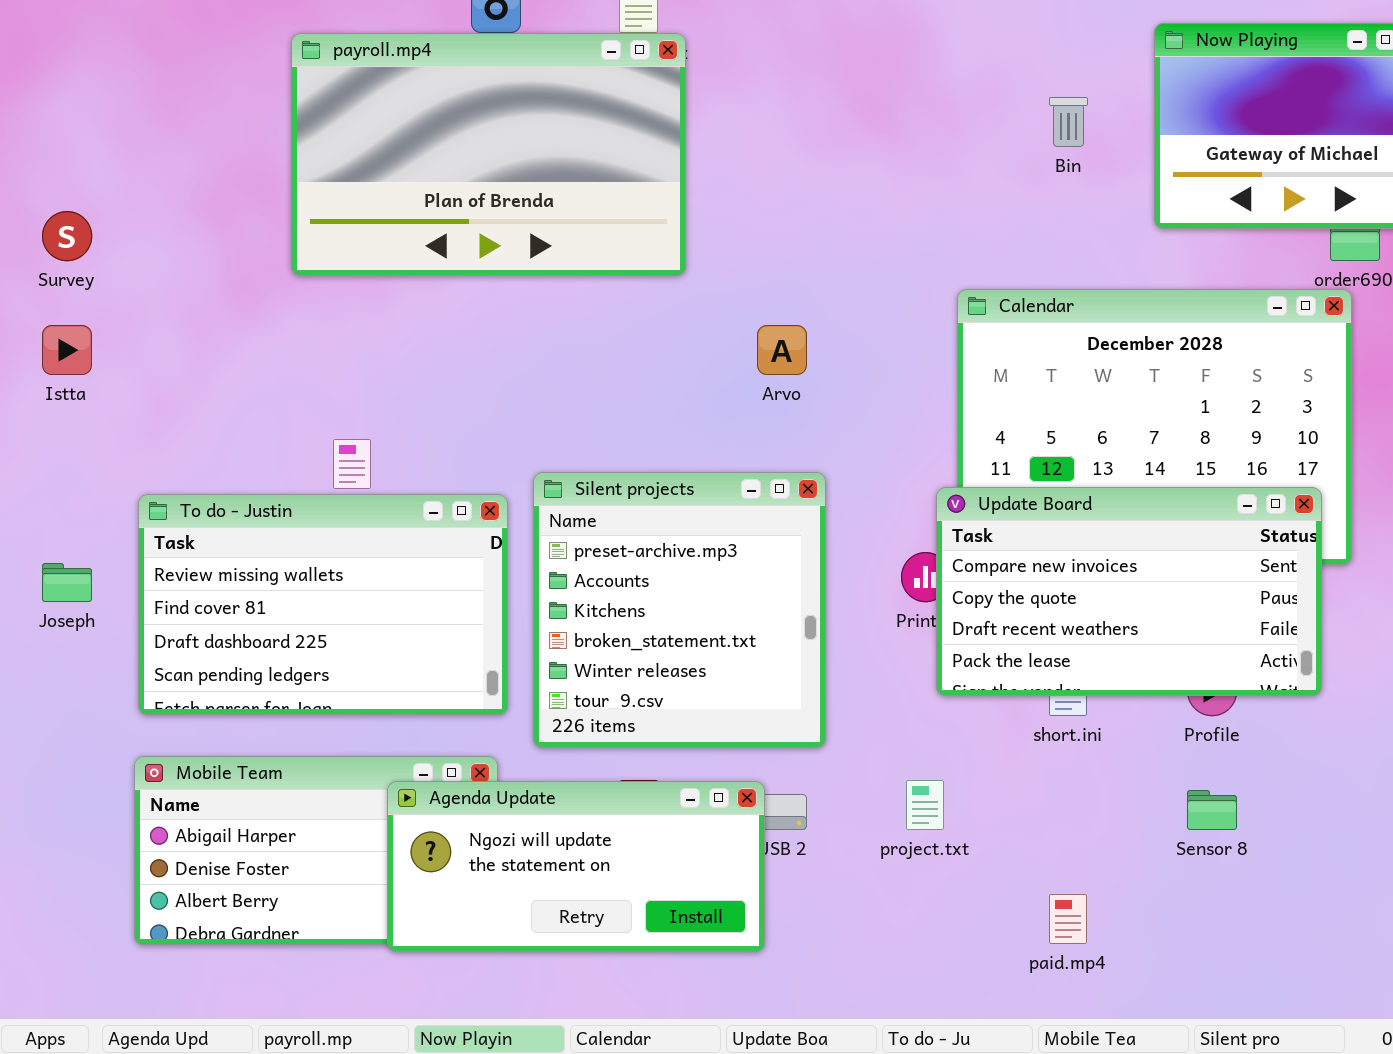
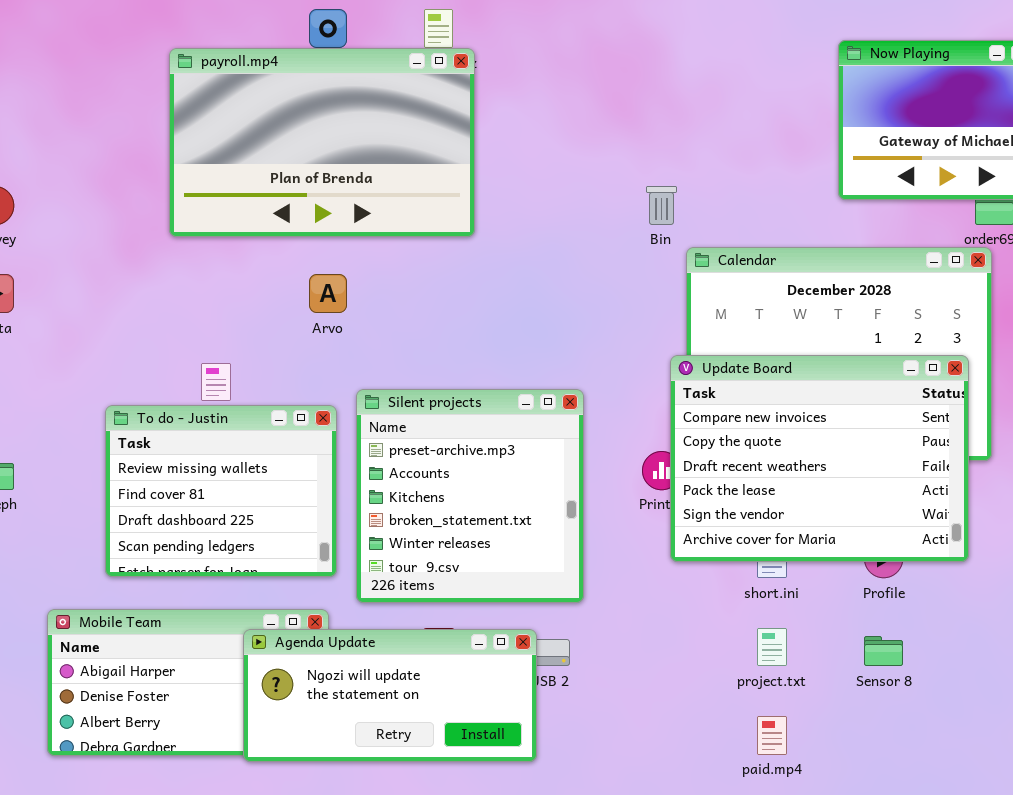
Bin: [1049,97,1088,147] -> [646,186,677,225], moved
Arvo: [757,325,807,375] -> [309,274,347,313], moved
Update Board: [936,487,1322,696] -> [670,355,969,562], resized
To do - Justin: [138,494,508,715] -> [105,405,337,577], resized
project.txt: [906,780,944,830] -> [757,628,787,666], moved

